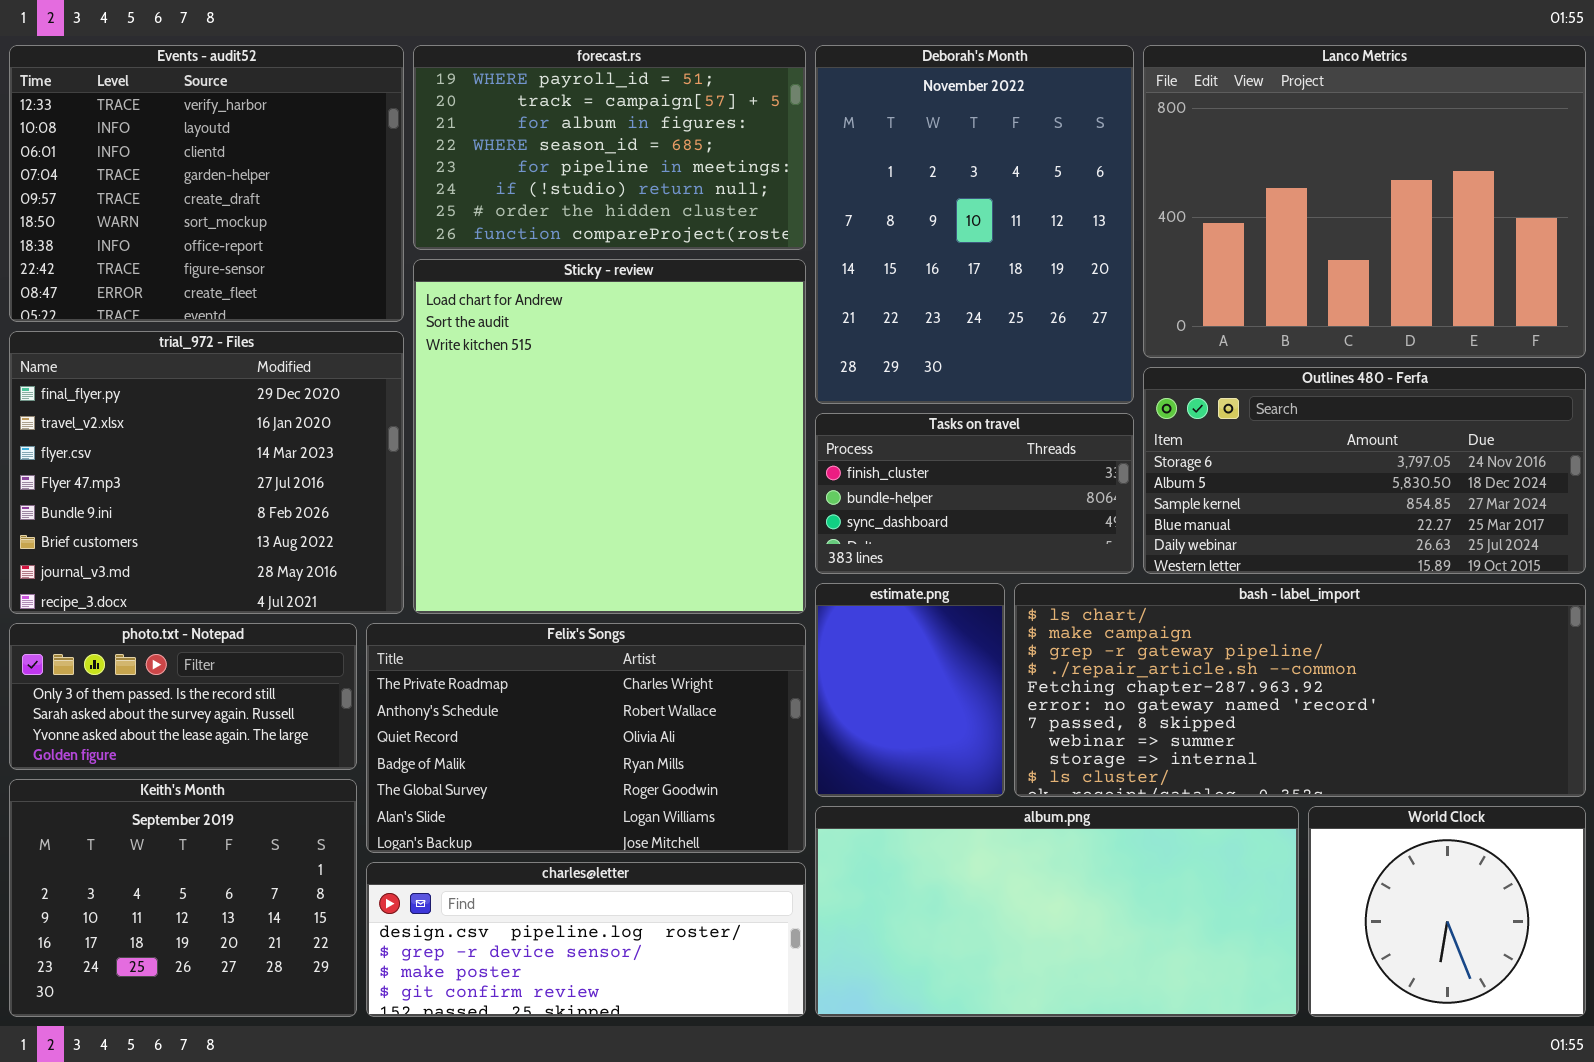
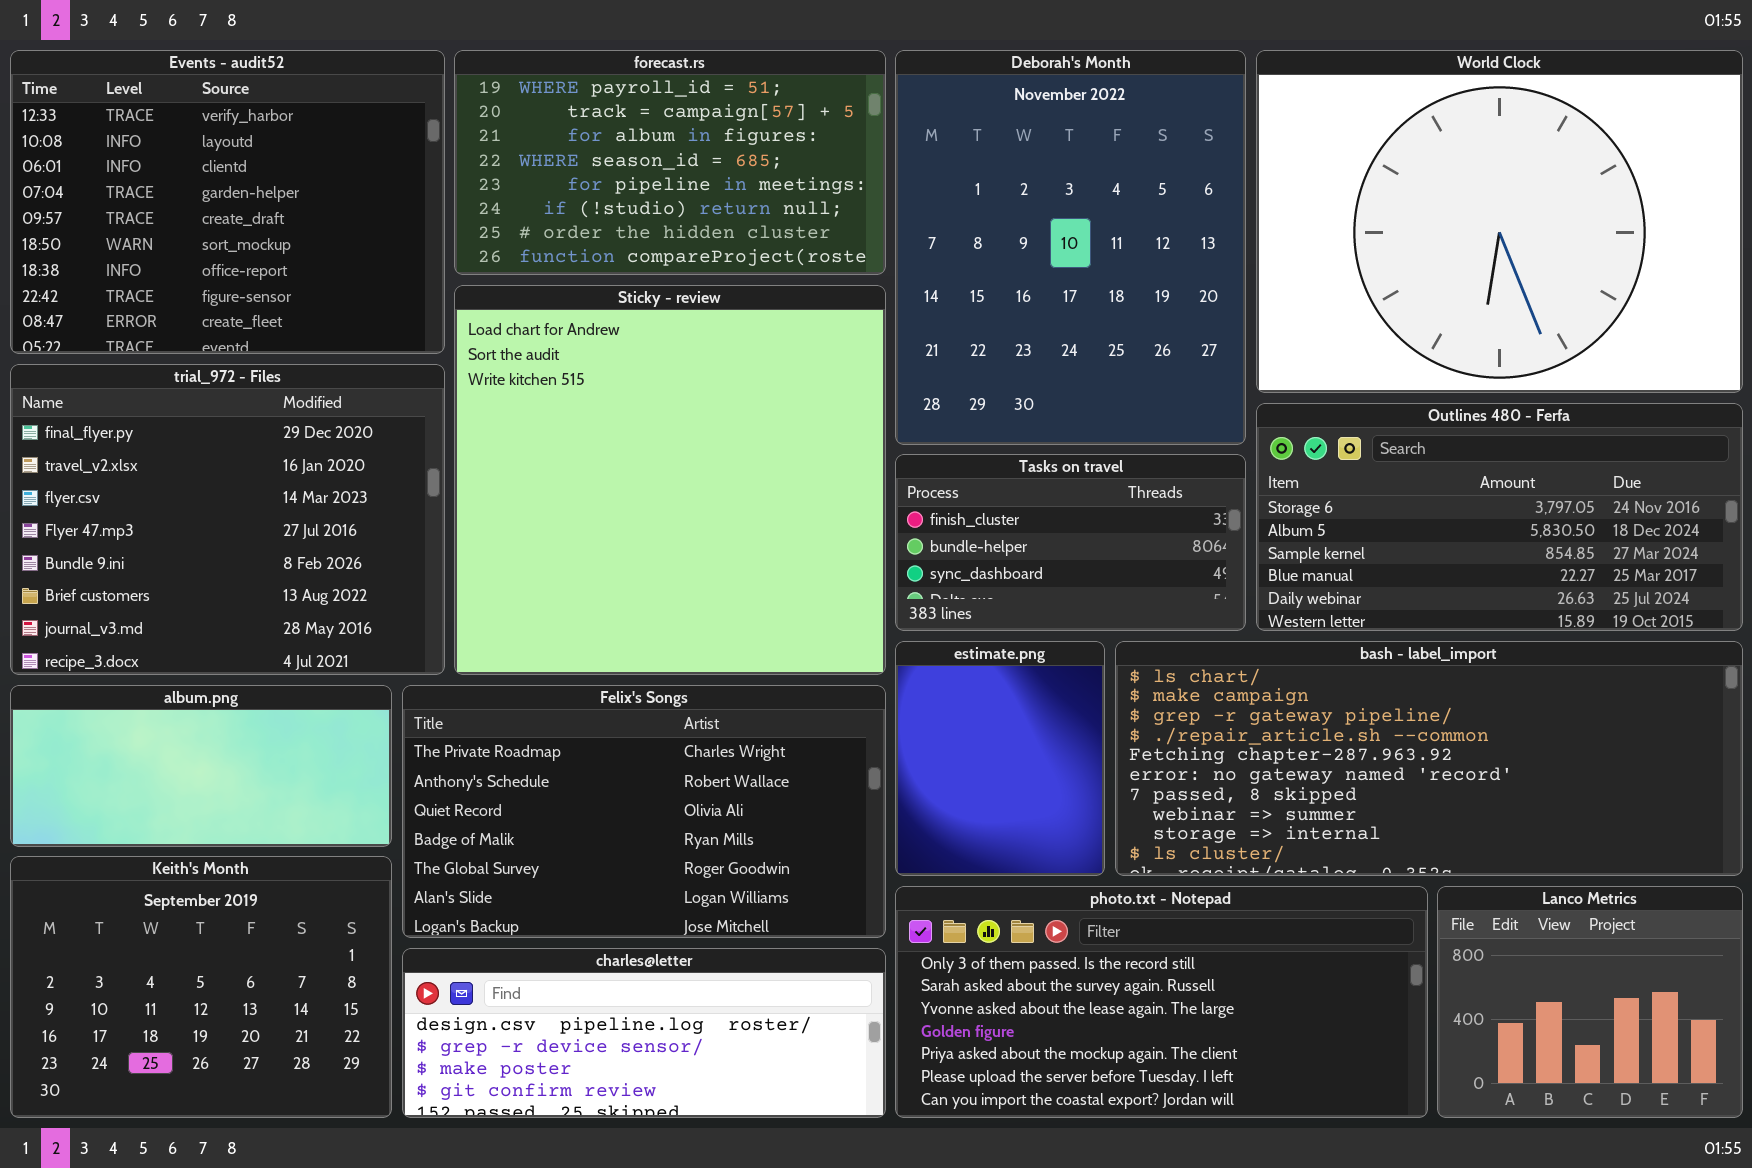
Lanco Metrics: [1143,45,1586,358] -> [1437,886,1743,1118], moved, resized
photo.txt - Notepad: [9,623,357,770] -> [895,886,1428,1118], moved, resized
album.png: [815,806,1299,1017] -> [10,685,392,847], moved, resized
World Clock: [1308,806,1586,1017] -> [1256,50,1743,393], moved, resized

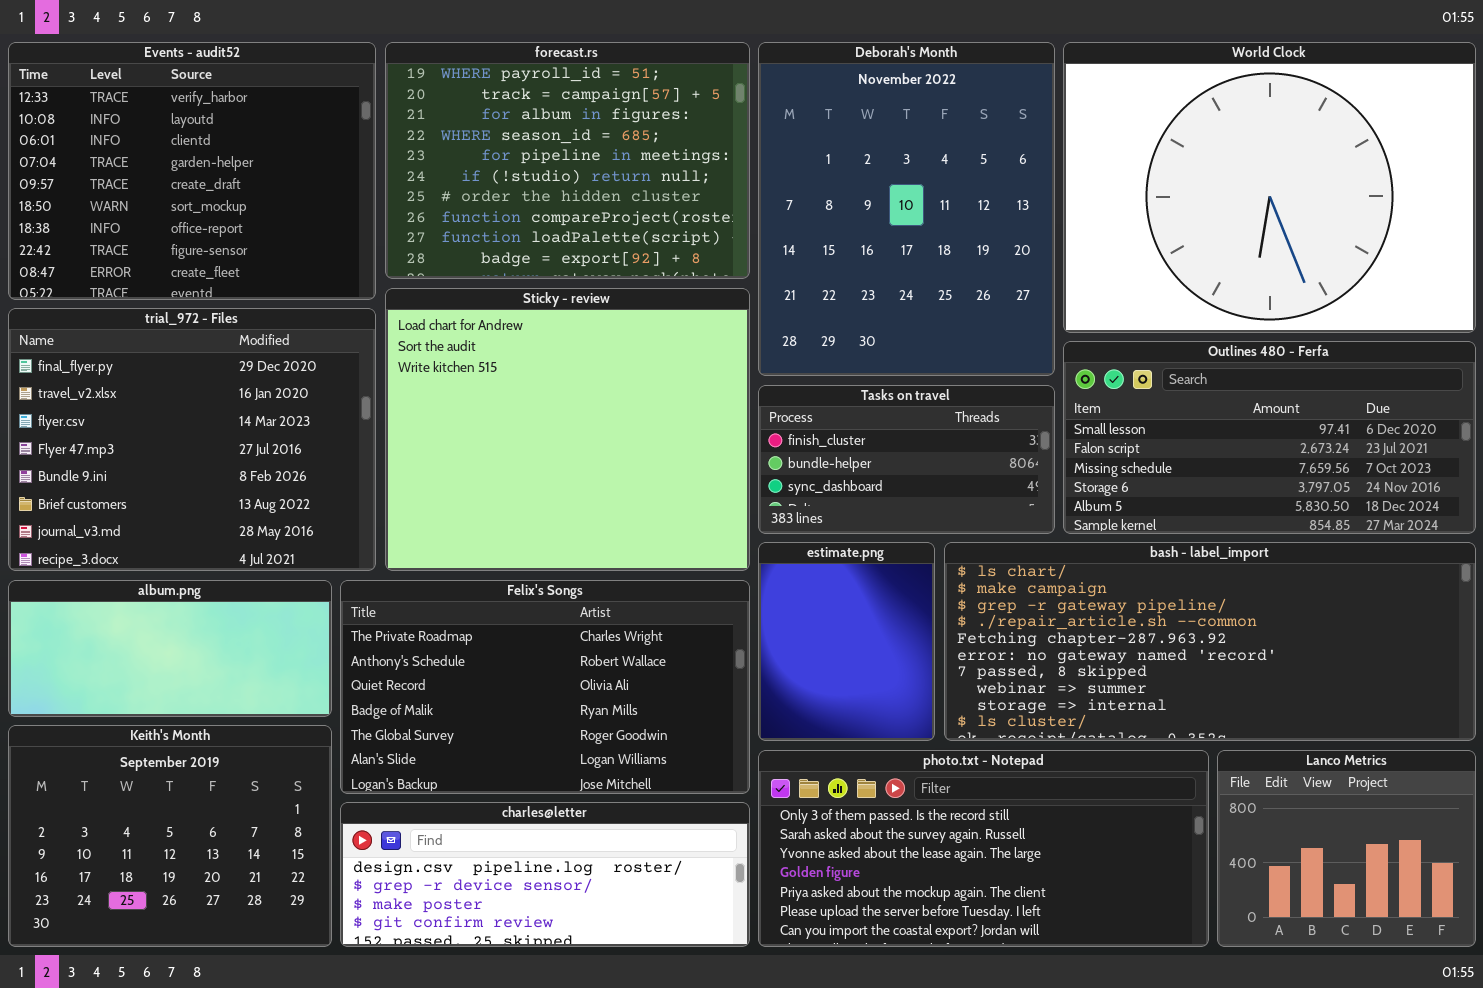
forecast.rs: [454,50,886,275] -> [385,42,750,279], resized
Sticky - review: [454,285,886,675] -> [385,288,750,571], resized
Outlines 480 - Ferfa: [1256,403,1743,631] -> [1063,341,1476,534], scrolled up 3 rows

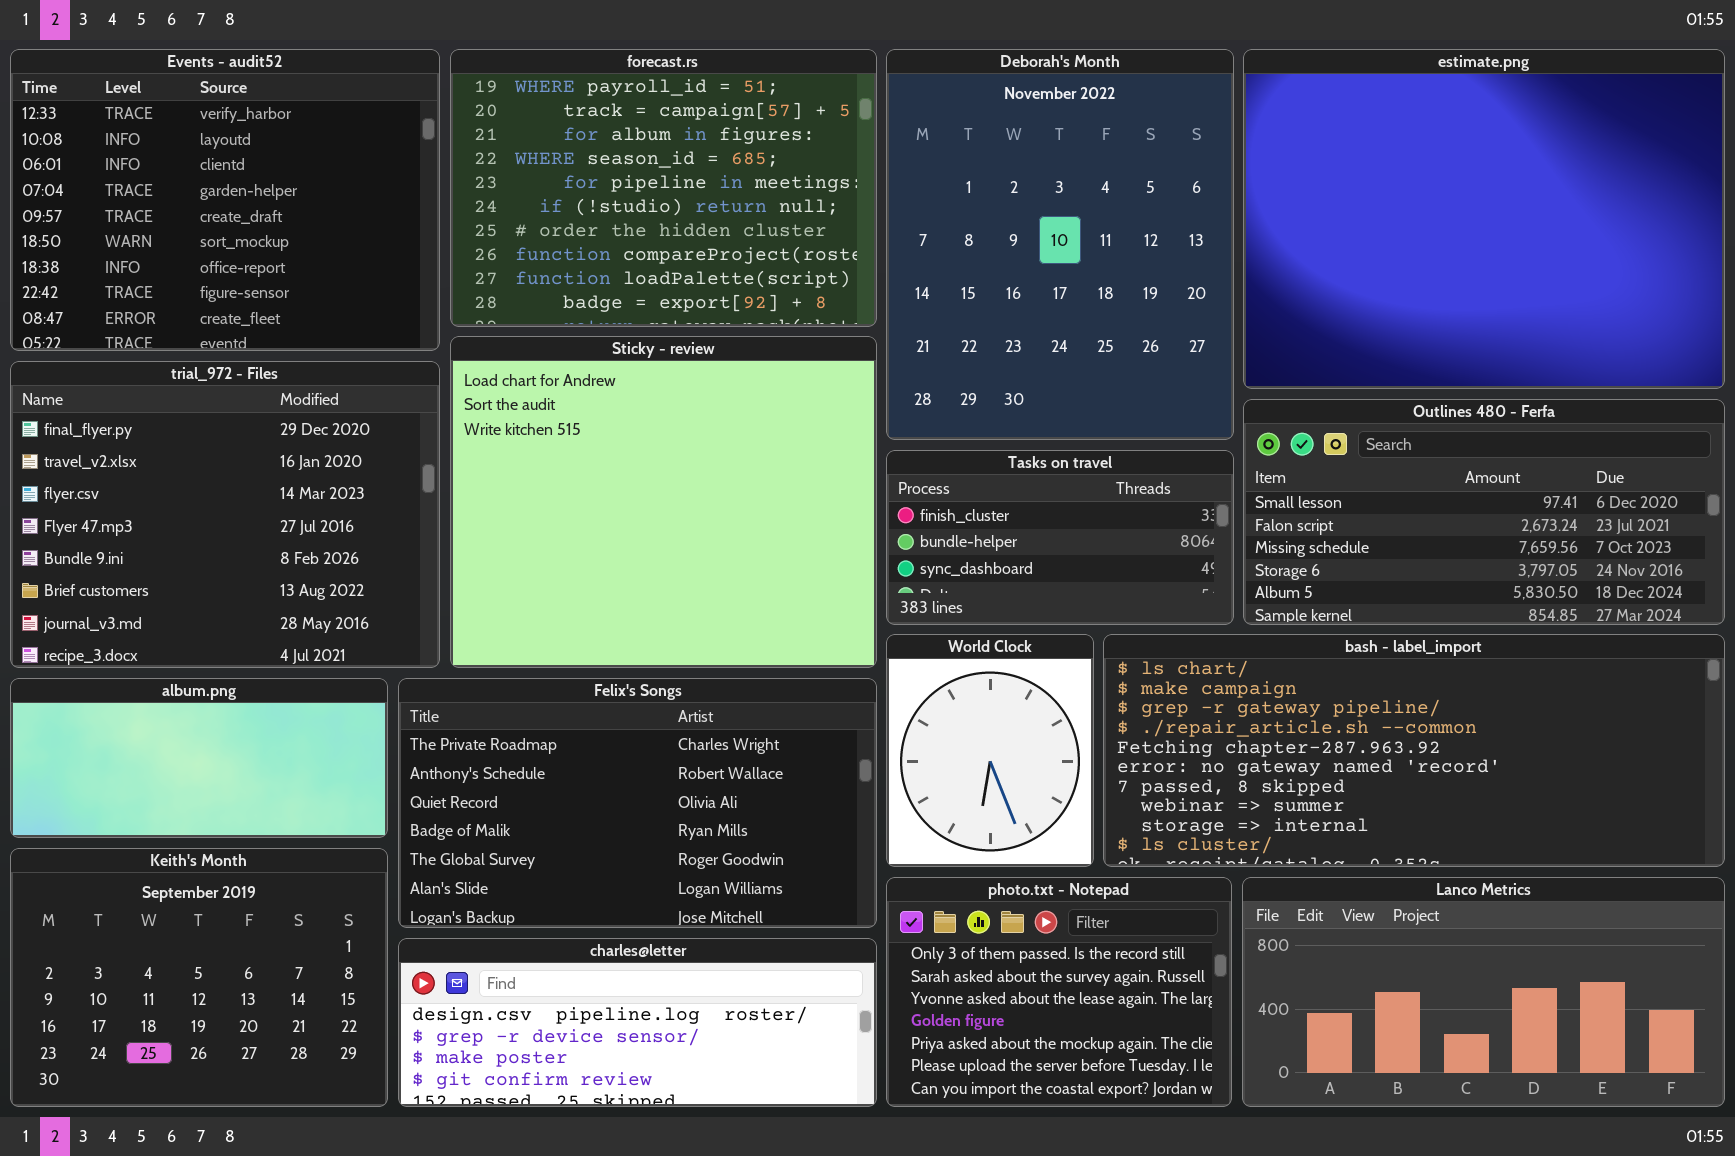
World Clock: [1063,42,1476,333] -> [886,634,1094,867], moved, resized
estimate.png: [758,542,935,741] -> [1243,49,1725,389], moved, resized
photo.txt - Notepad: [758,750,1209,947] -> [886,877,1232,1107], resized
Lanco Metrics: [1217,750,1476,947] -> [1242,877,1725,1107], resized

